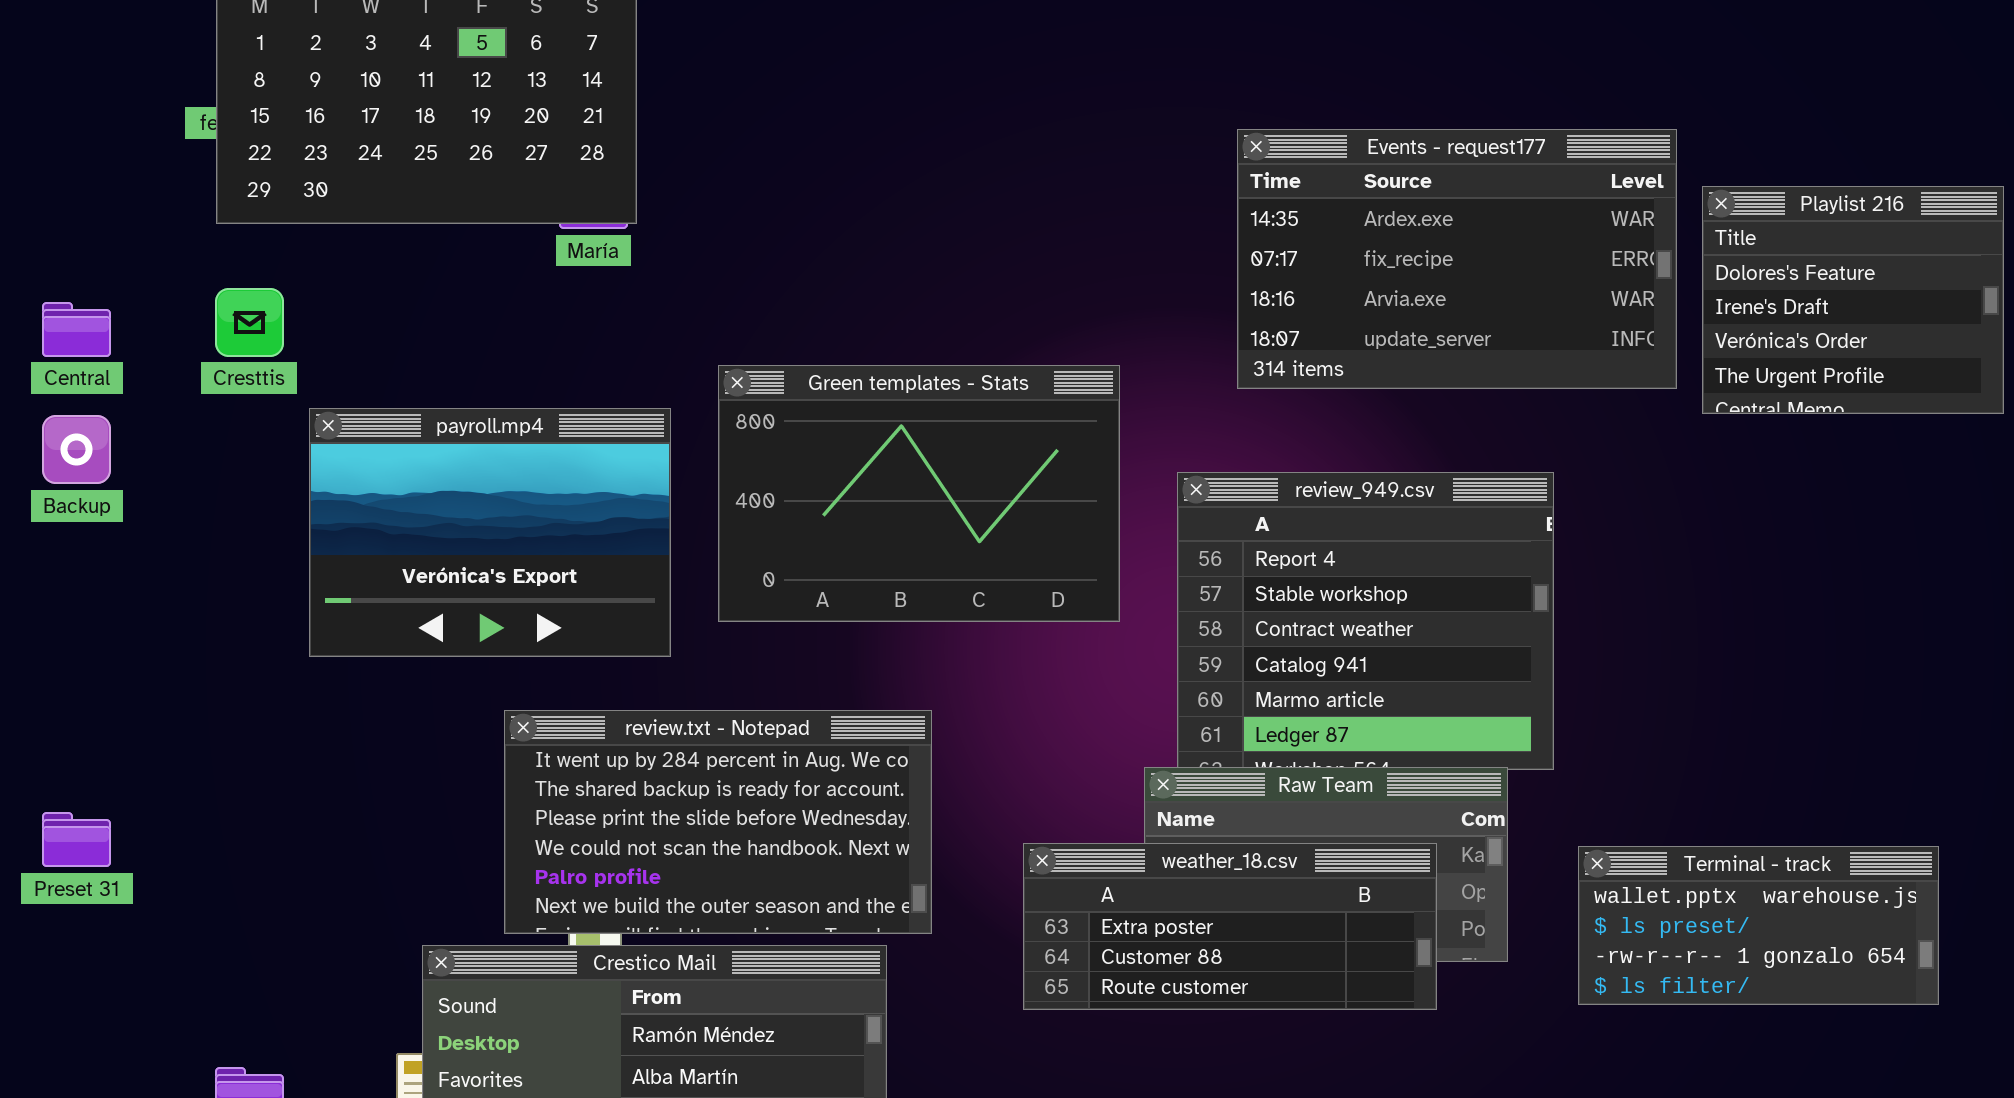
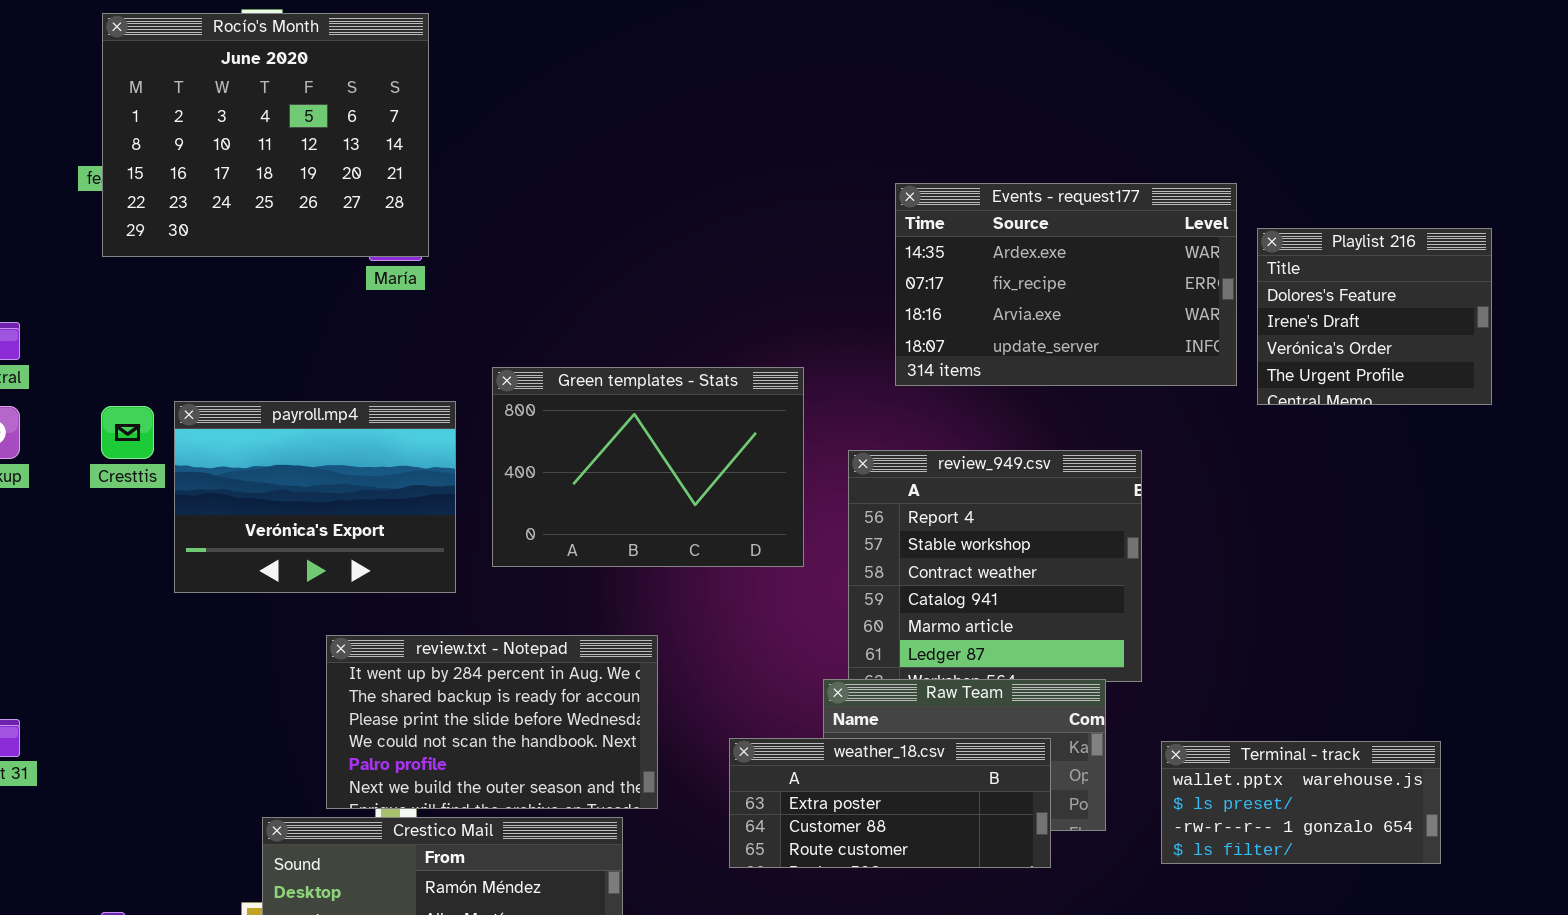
Cresttis: [215,288,284,357] -> [101,406,154,459], moved

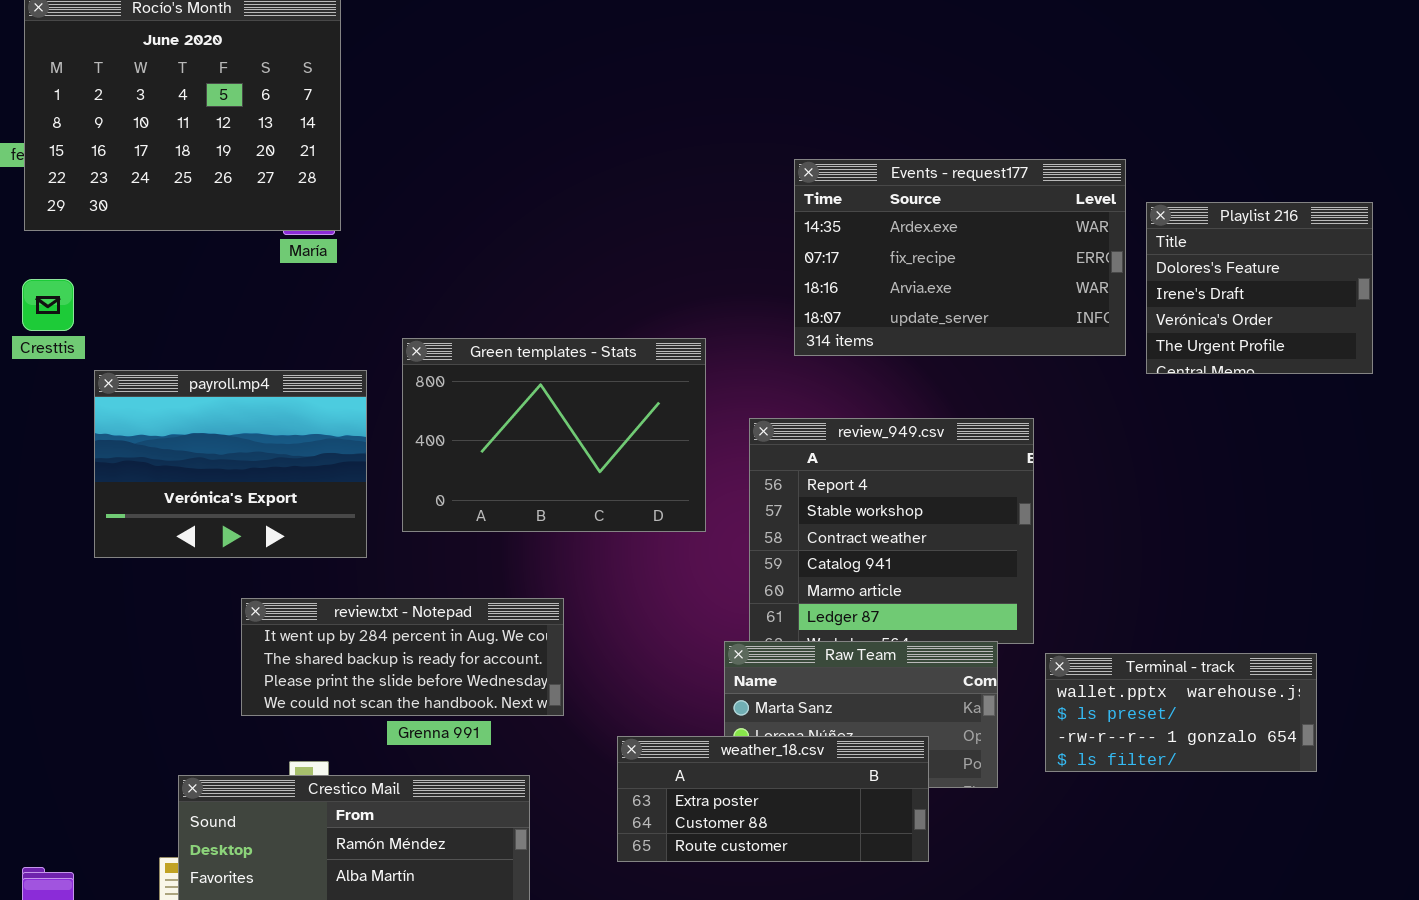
Cresttis: [101,406,154,459] -> [22,279,74,331], moved
review.txt - Notepad: [326,635,658,809] -> [241,598,564,716], resized
weather_18.csv: [729,738,1051,868] -> [617,736,929,862], moved
Terminal - track: [1161,741,1441,864] -> [1045,653,1317,772], moved

